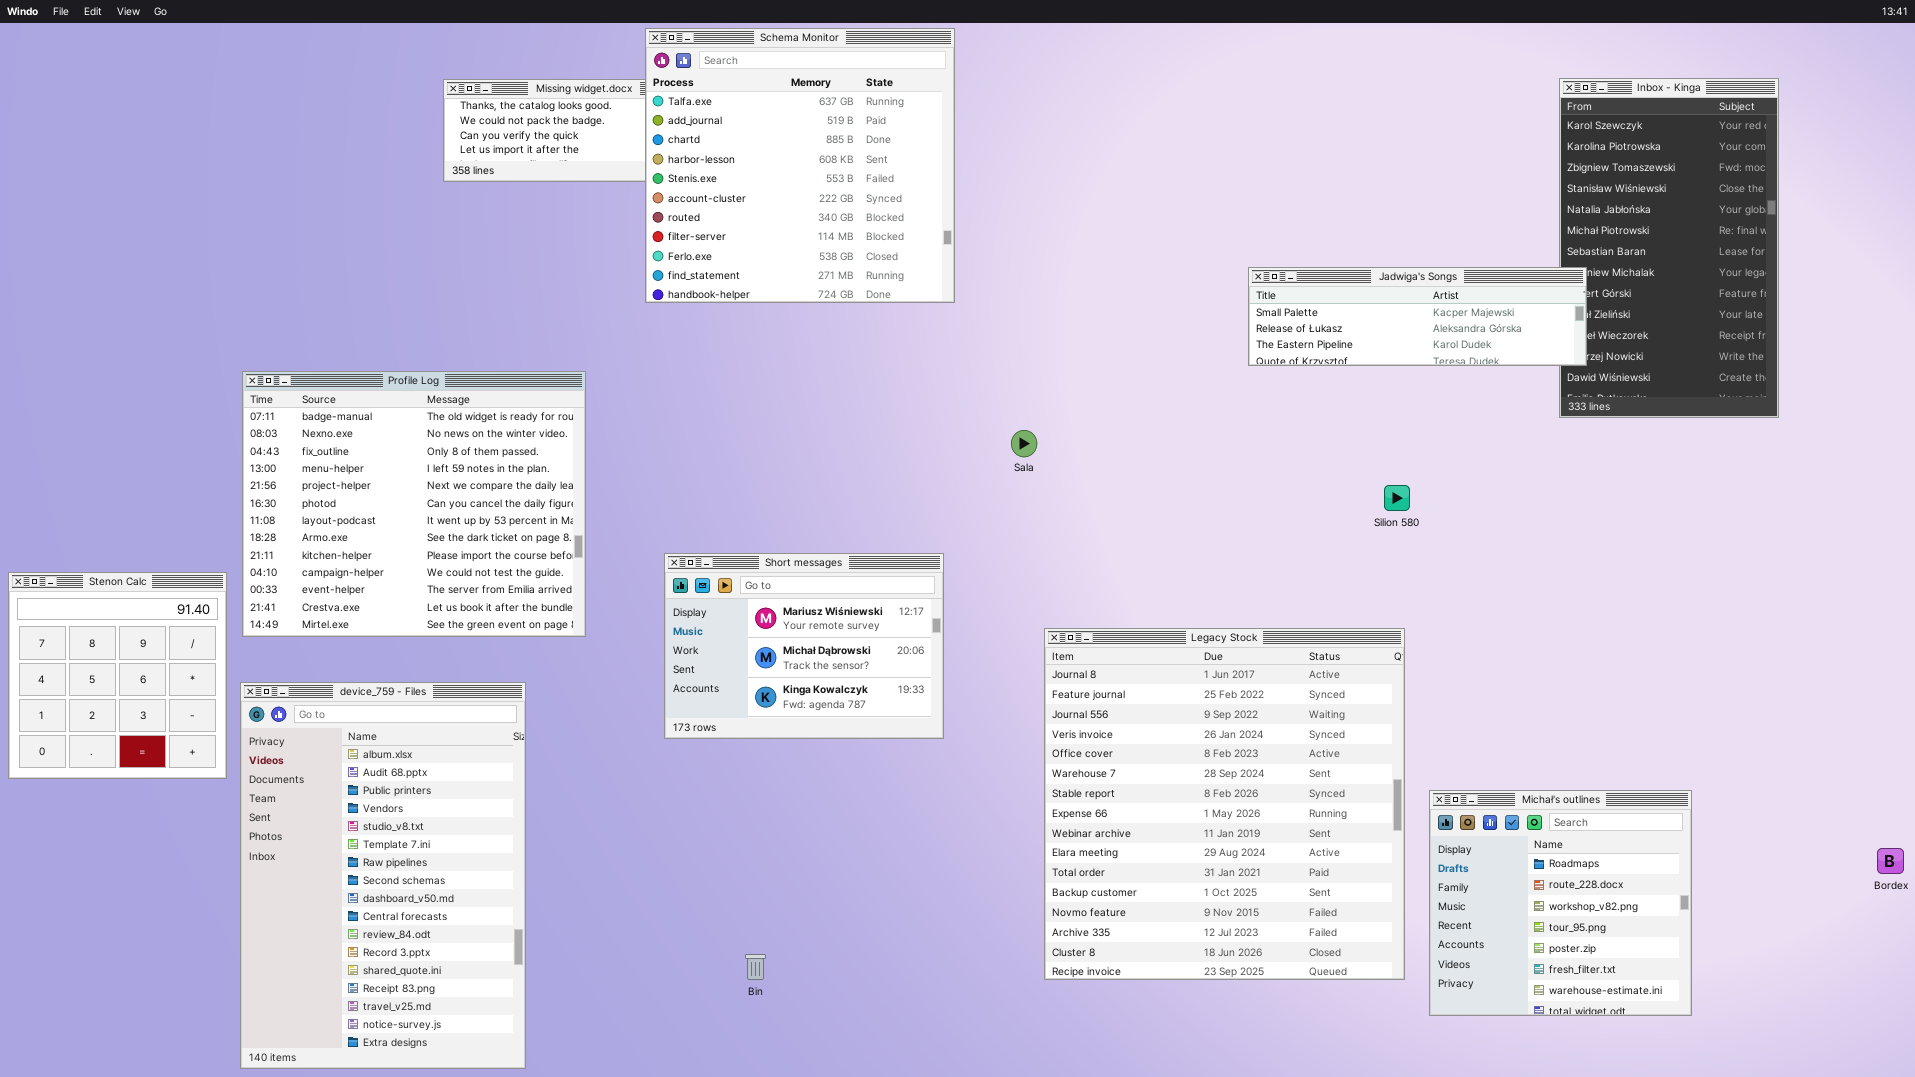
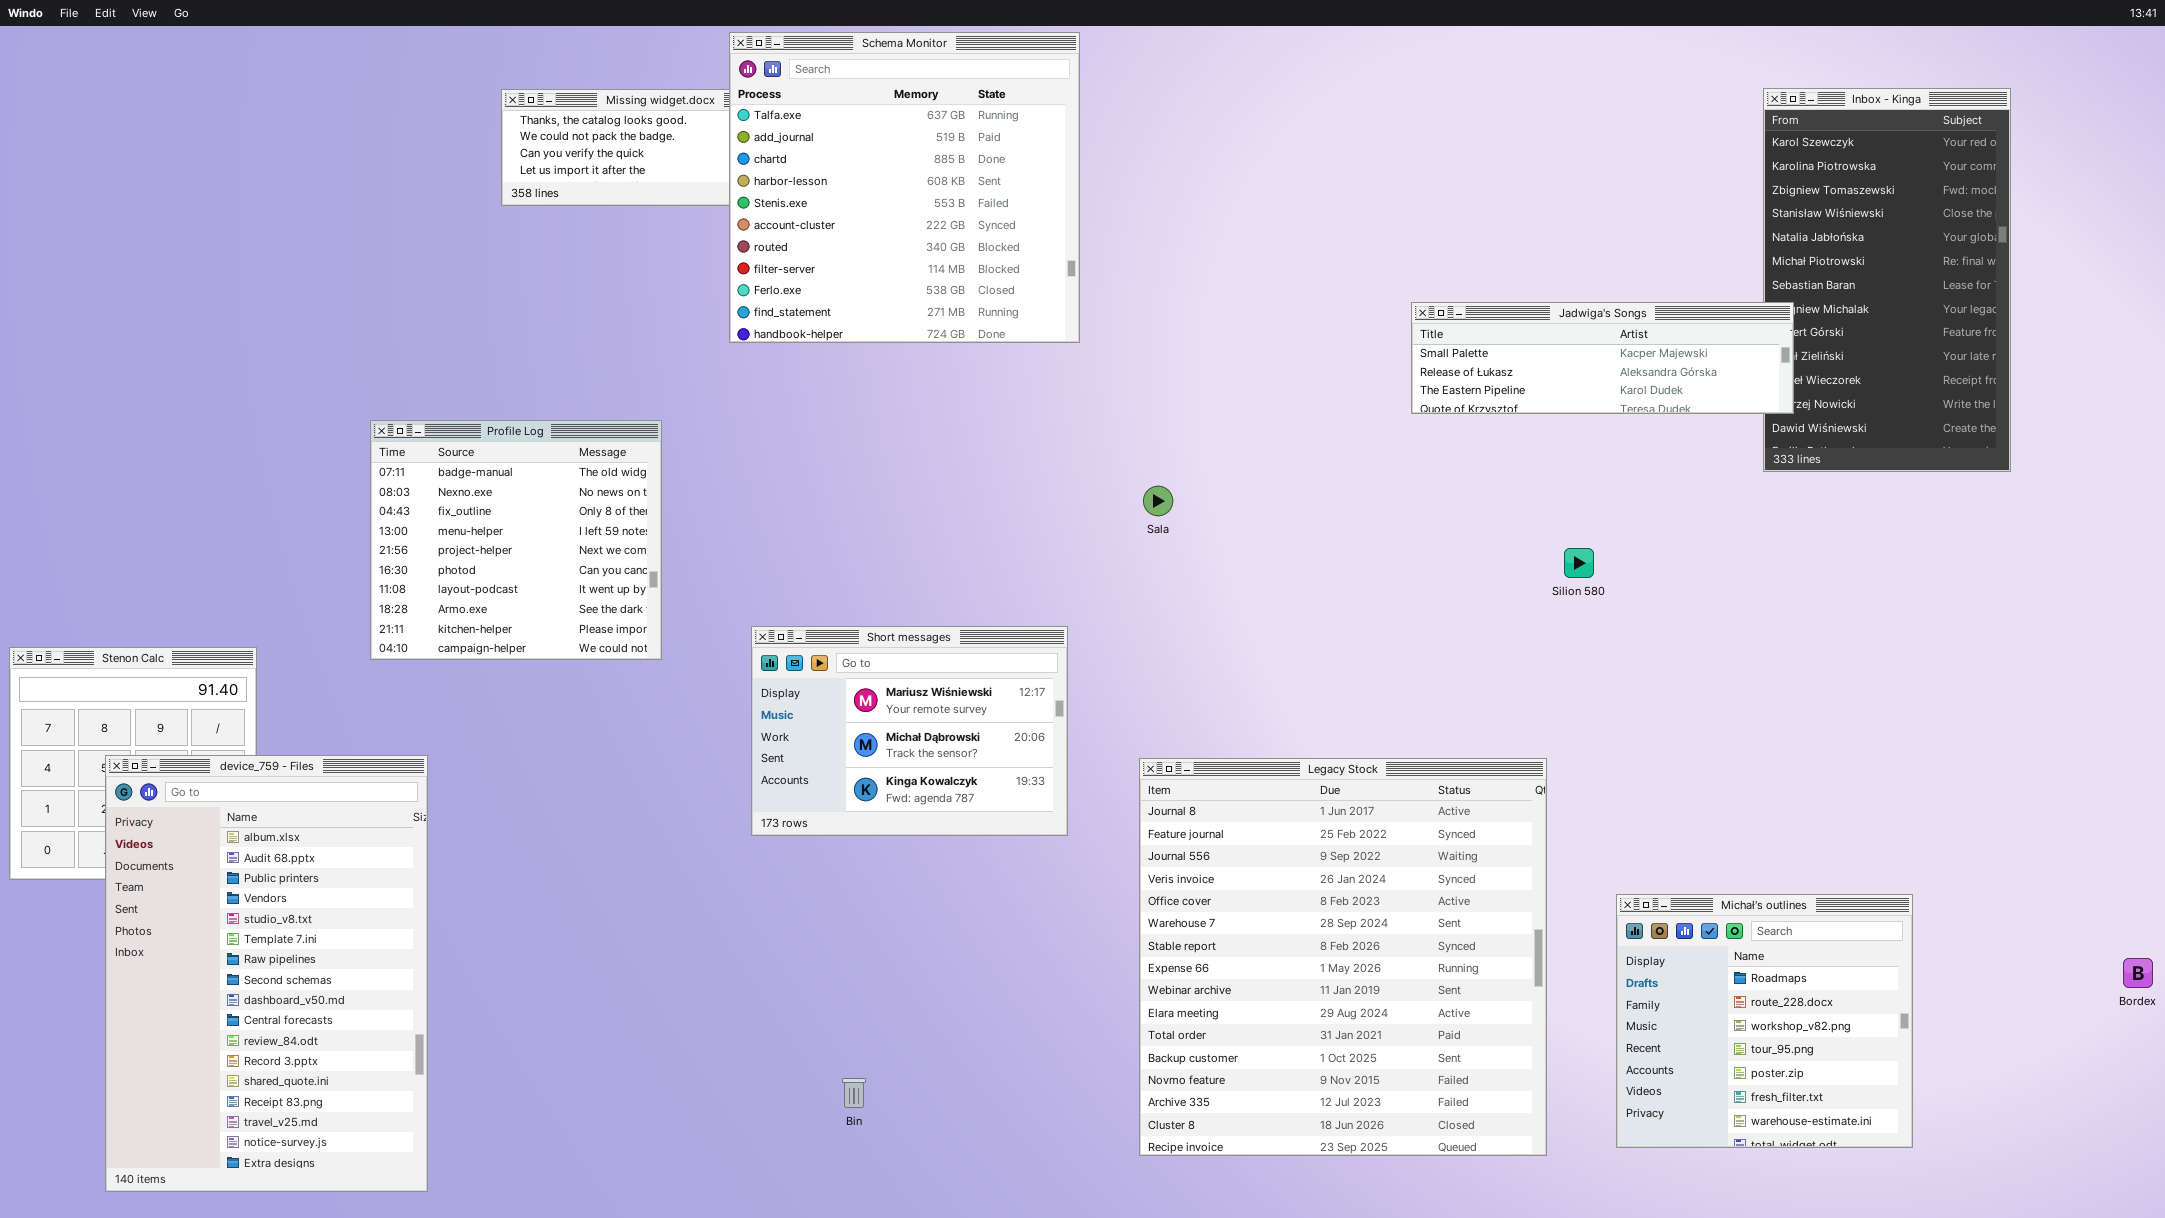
Profile Log: [242,371,586,637] -> [370,420,662,660], resized
Legacy Stock: [1044,628,1405,980] -> [1139,758,1547,1156], moved
device_759 - Files: [240,682,526,1069] -> [105,755,428,1192], moved

